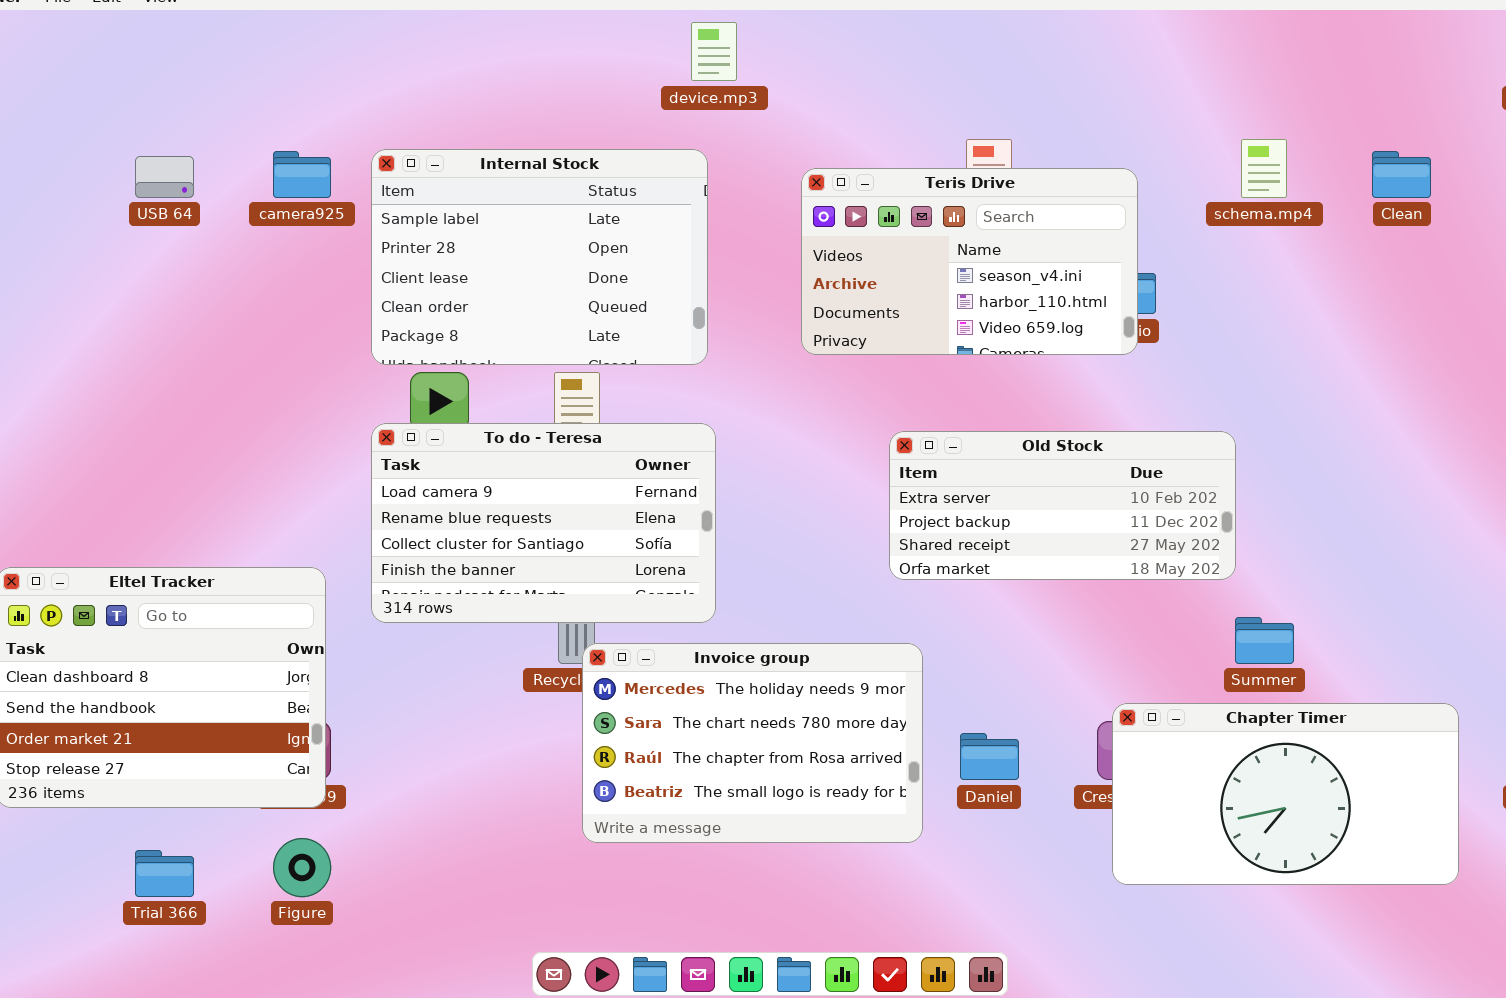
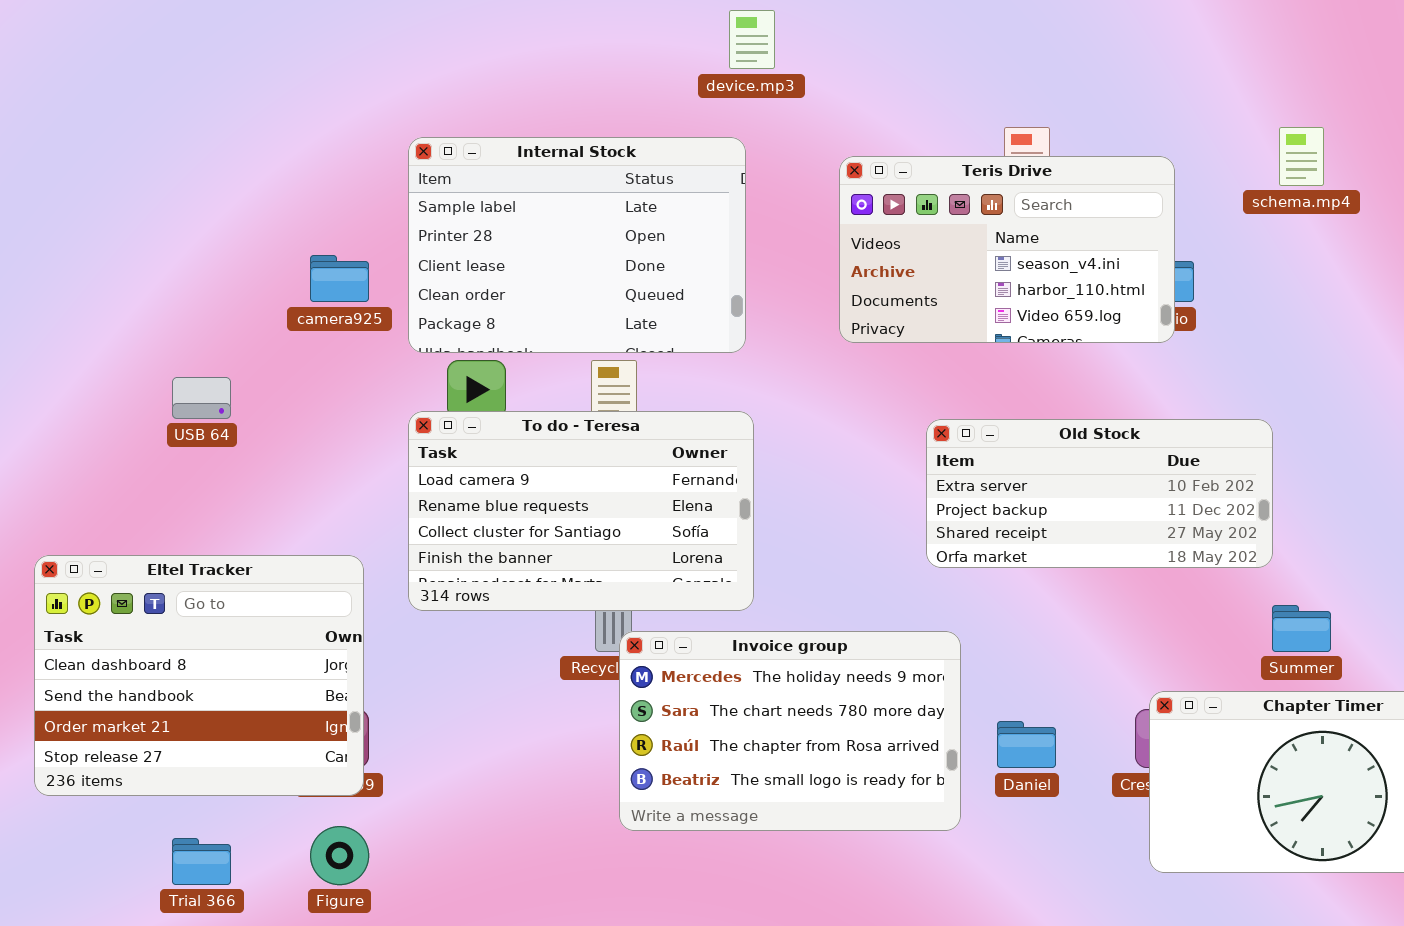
camera925: [273,151,331,198] -> [310,255,369,302], moved
USB 64: [135,156,194,198] -> [172,377,231,419], moved

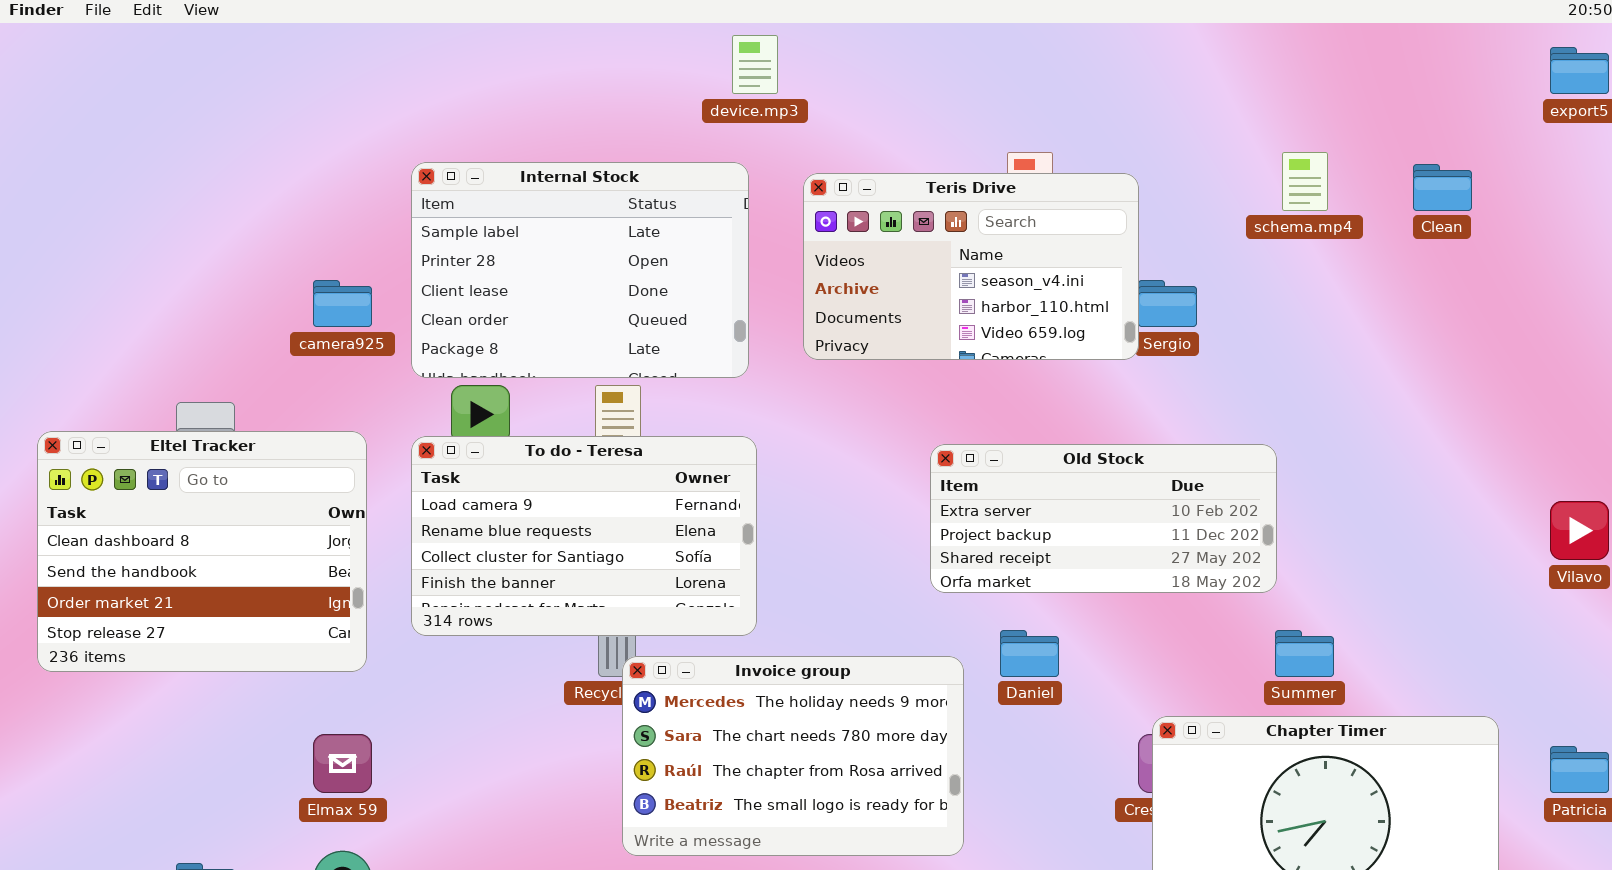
Teris Drive: [839,156,1175,343] -> [803,173,1139,360], moved
Eltel Tracker: [34,555,364,796] -> [37,431,367,672], moved
Daniel: [997,721,1056,768] -> [1000,630,1059,677], moved

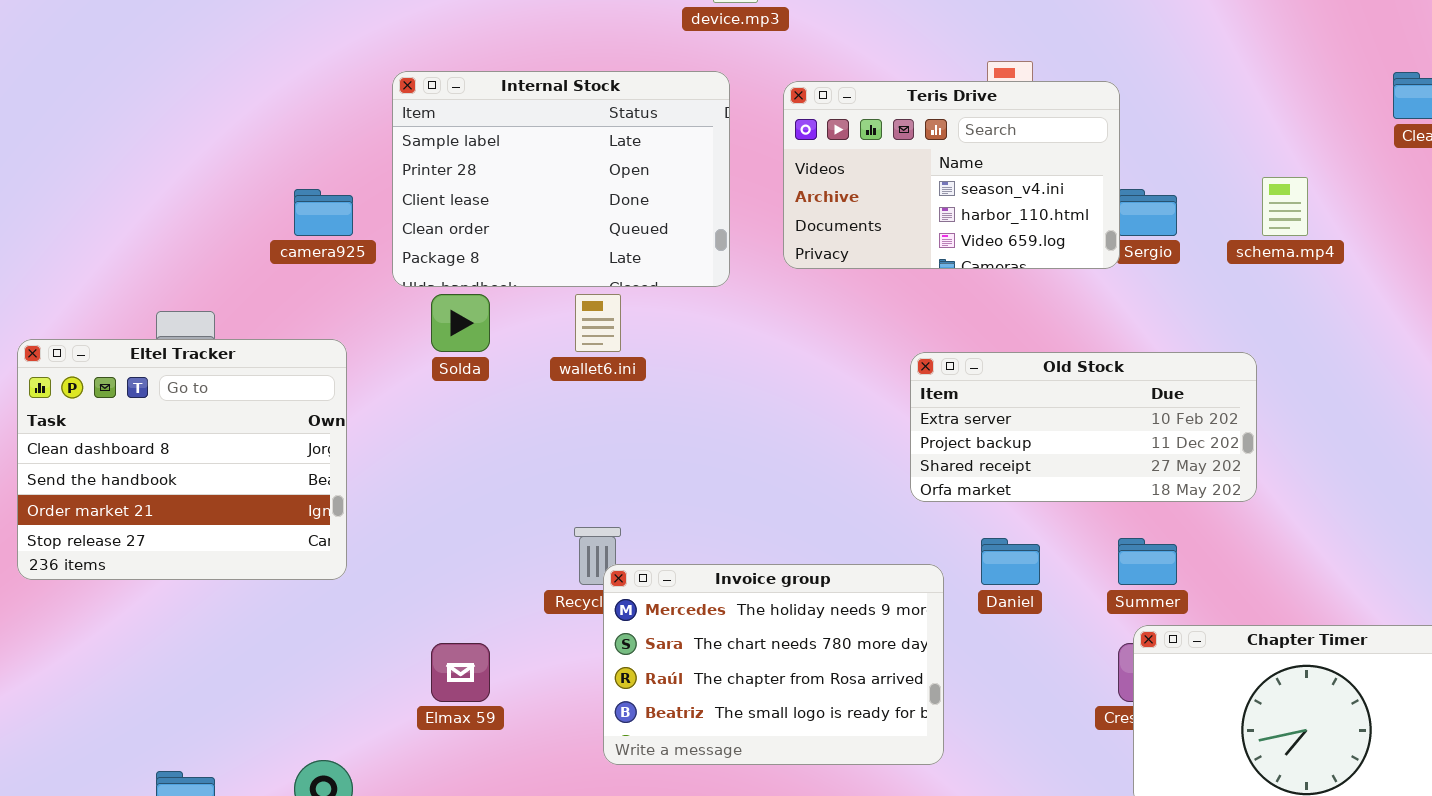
schema.mp4: [1282,152,1328,211] -> [1262,177,1308,236], moved
To do - Teresa: [411,436,757,636] -> none, closed
Summer: [1275,630,1334,677] -> [1118,538,1177,585], moved
Elmax 59: [313,734,372,793] -> [431,643,490,702], moved

